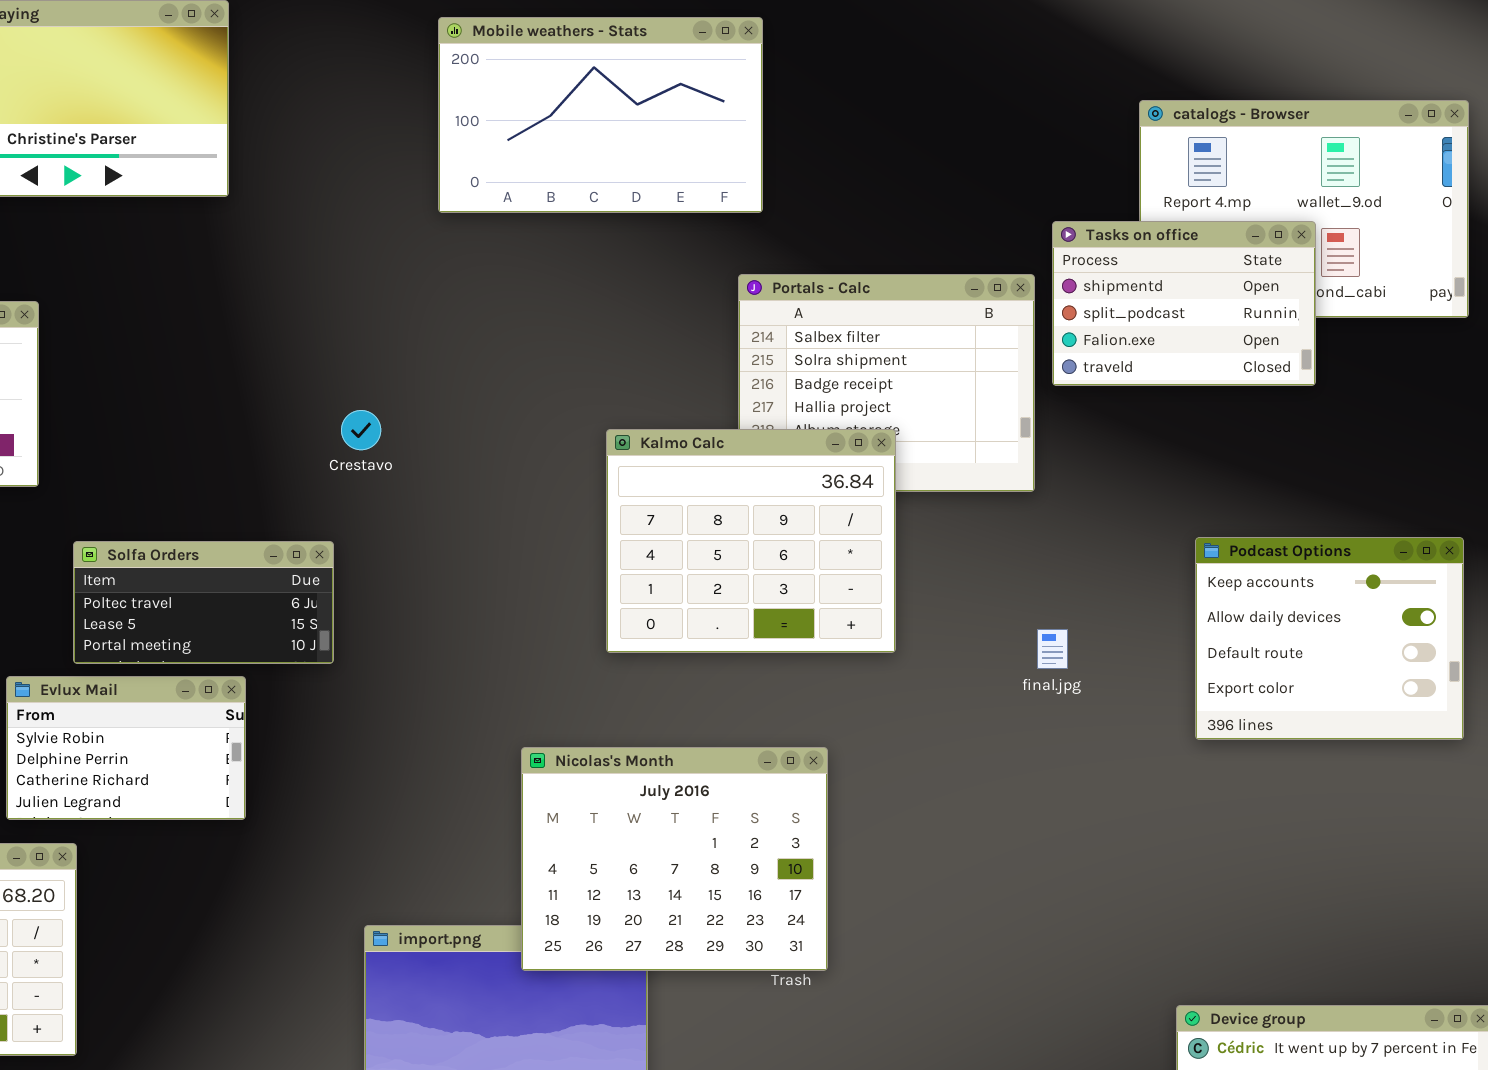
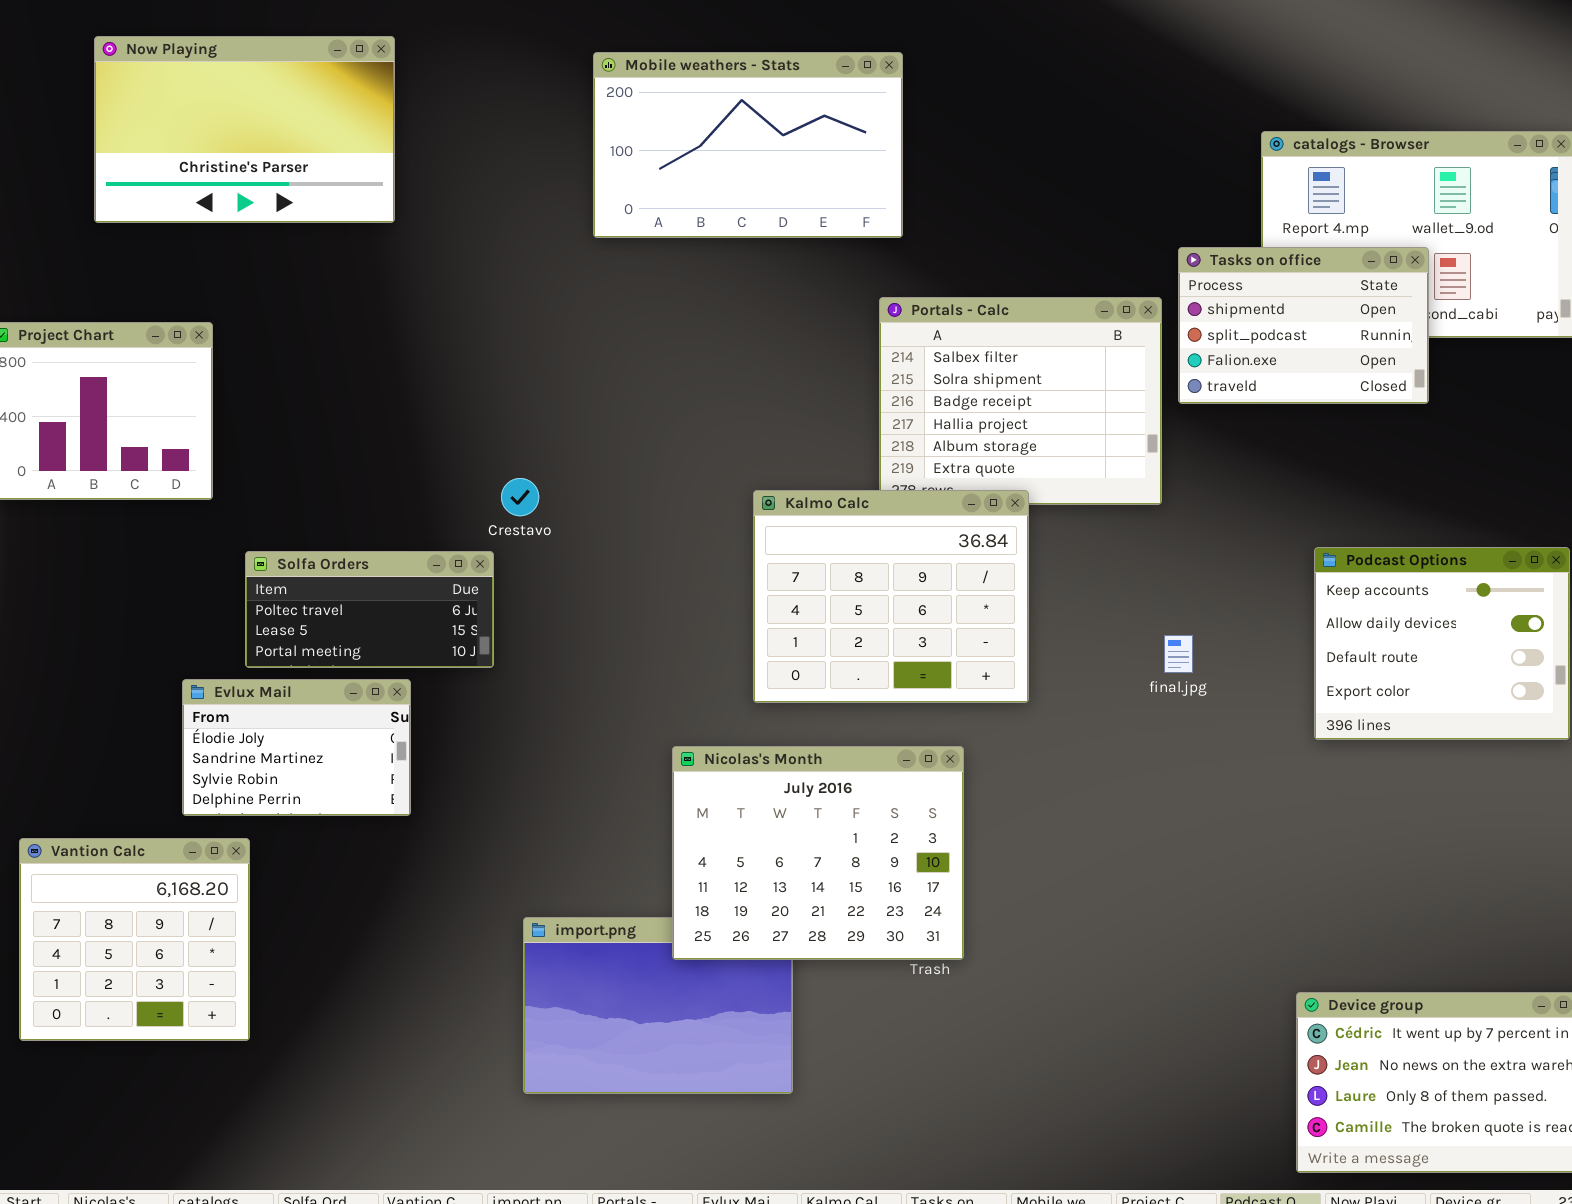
Crestavo: [341,410,381,450] -> [501,478,539,516], moved
Kalmo Calc: [606,429,896,653] -> [753,490,1029,703], moved
Evlux Mail: [6,676,246,820] -> [182,679,411,816], scrolled up 2 rows

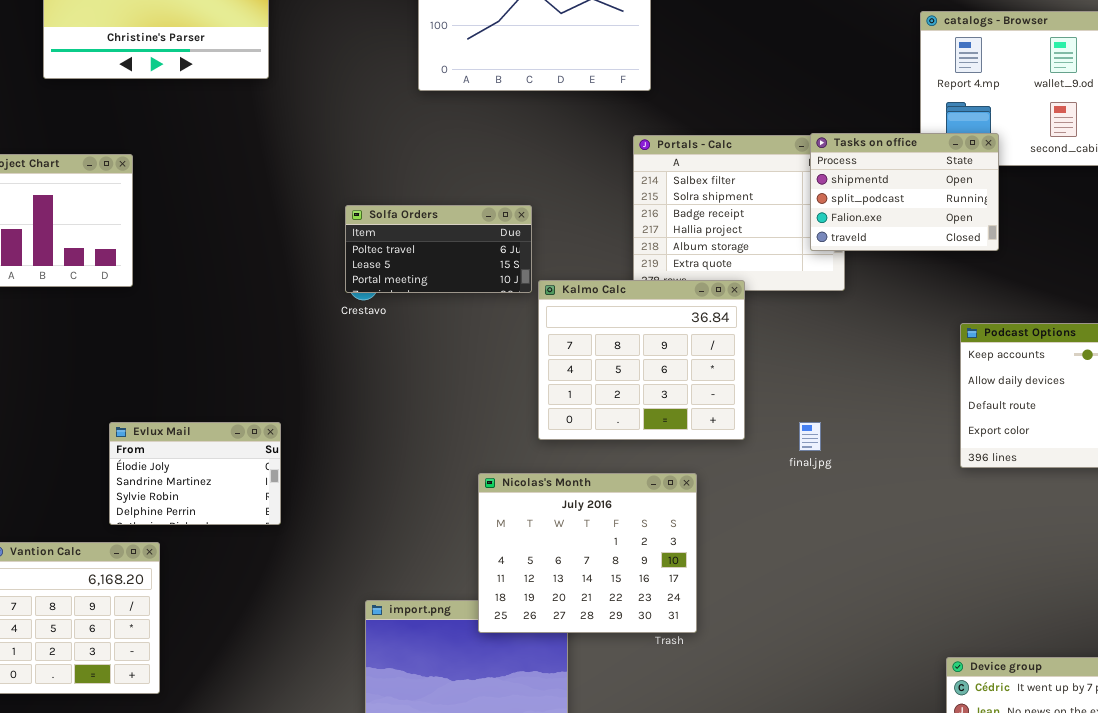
Tasks on office: [1178,247,1429,404] -> [810,133,999,251], moved
Solfa Orders: [245,551,494,668] -> [345,205,532,293], moved
final.jpg: [1164,635,1193,673] -> [799,422,821,451], moved

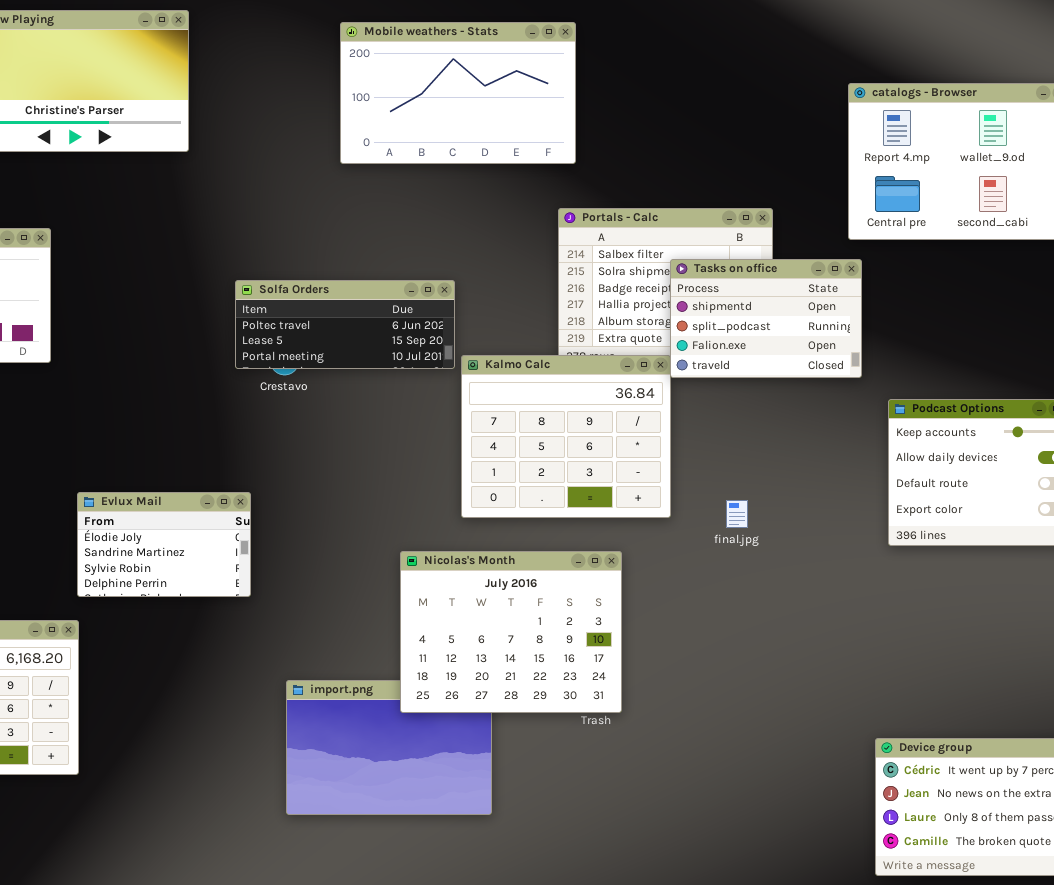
Tasks on office: [810,133,999,251] -> [670,259,862,378], moved
Solfa Orders: [345,205,532,293] -> [235,280,455,369], resized
Evlux Mail: [109,422,281,525] -> [77,492,251,597], moved

